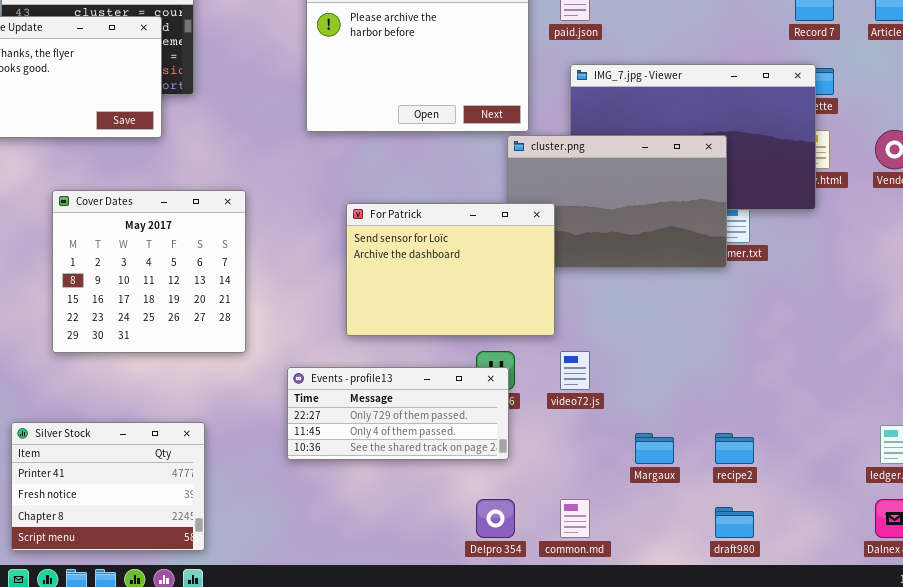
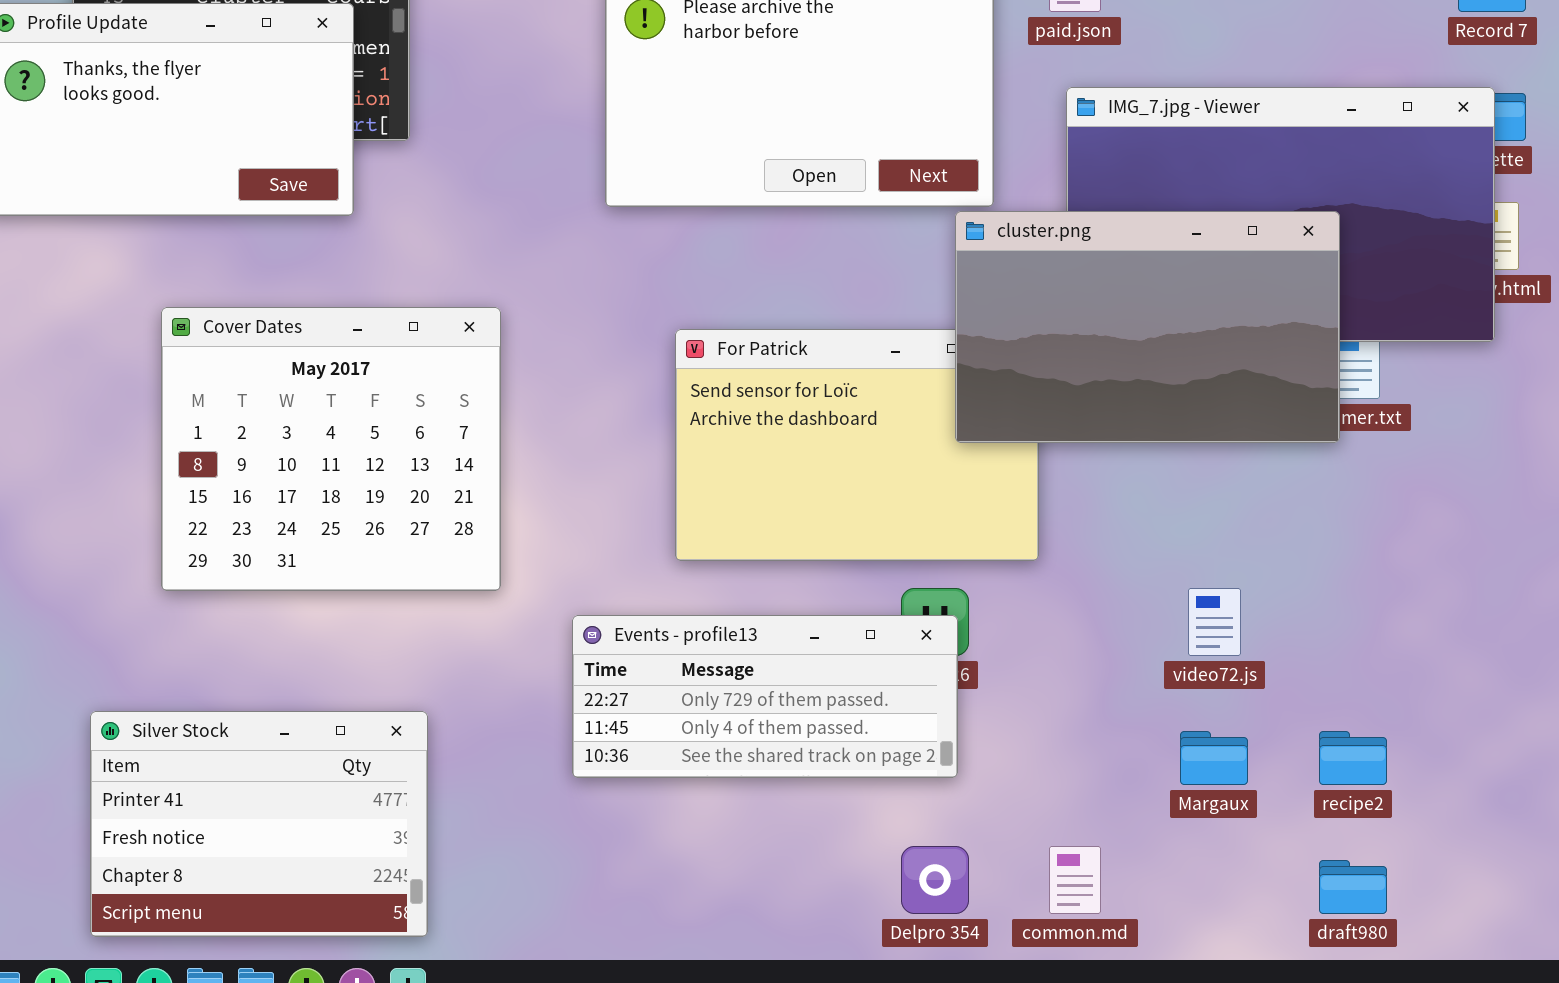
cluster.png: [507,135,727,268] -> [955,211,1340,443], raised
video72.js: [560,351,590,390] -> [1188,588,1241,656], moved

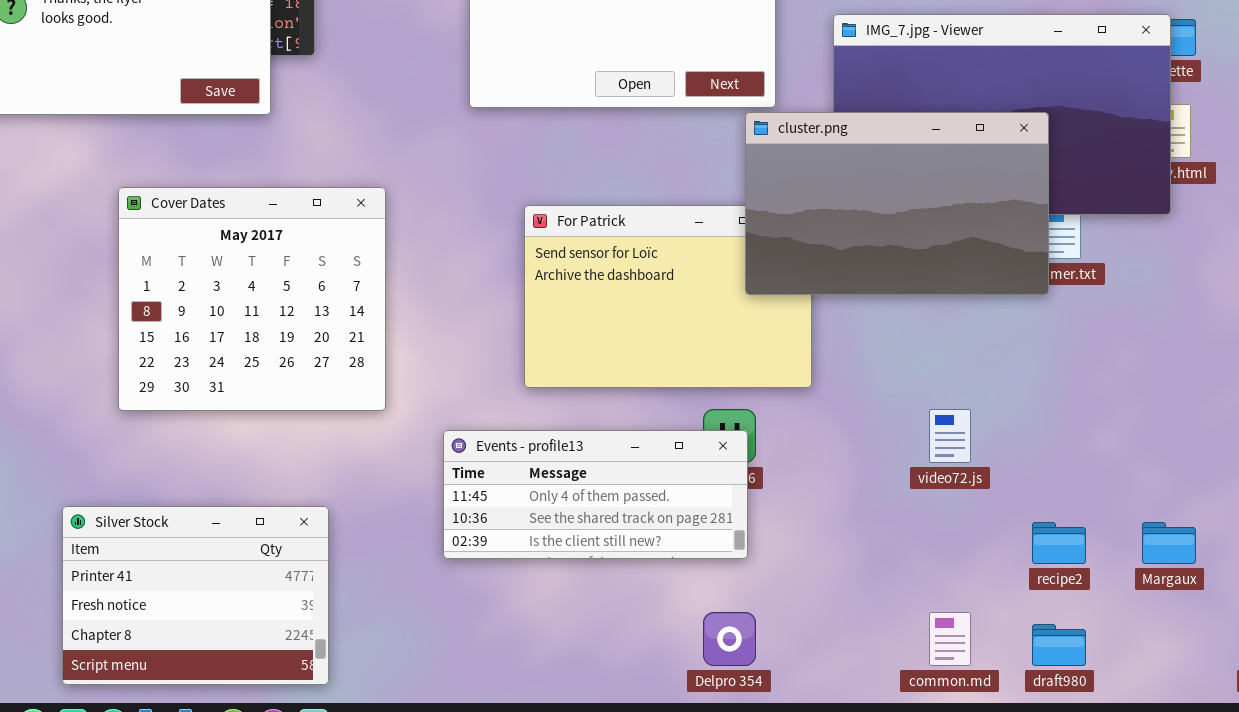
Events - profile13: [572,615,958,778] -> [443,430,748,559], scrolled down 1 row
Margaux: [1180,731,1248,785] -> [1142,522,1196,564], moved
common.md: [1049,846,1101,914] -> [929,612,971,666], moved

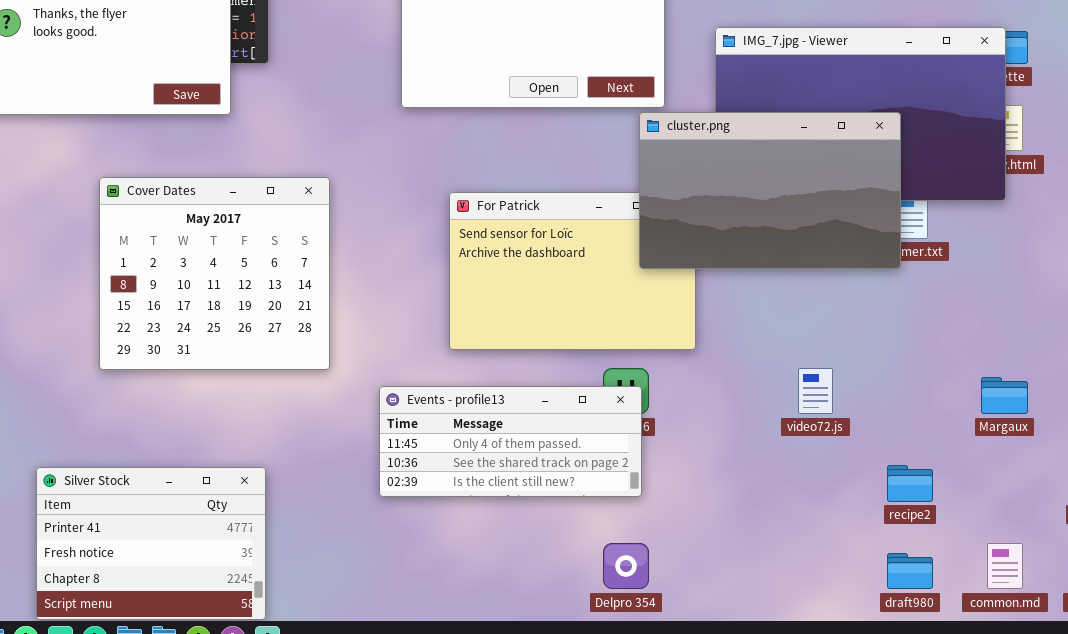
Silver Stock: [62,506,329,685] -> [36,467,266,620], moved
Margaux: [1142,522,1196,564] -> [981,377,1028,414], moved
common.md: [929,612,971,666] -> [987,543,1023,589], moved

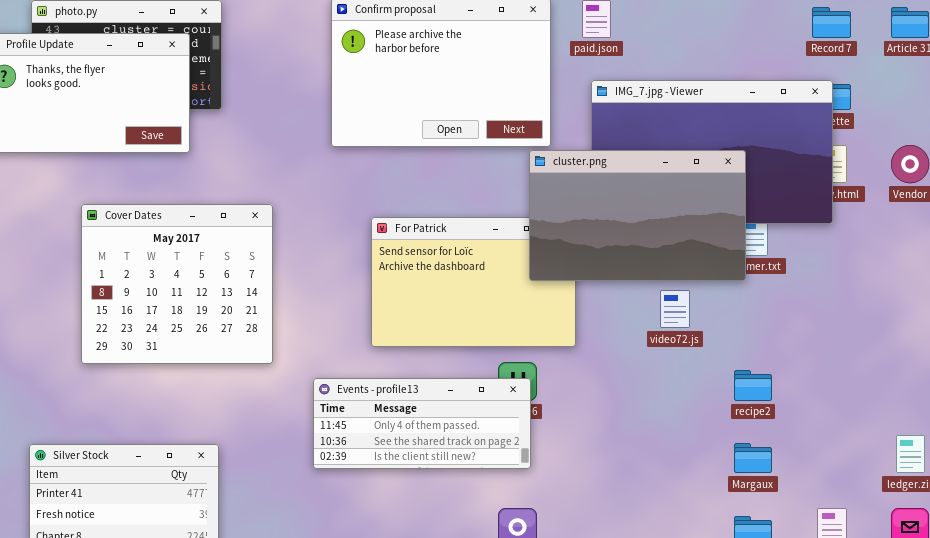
video72.js: [798,368,833,414] -> [660,290,690,328], moved
Margaux: [981,377,1028,414] -> [734,443,772,473], moved
recipe2: [887,465,933,502] -> [734,370,772,401], moved

